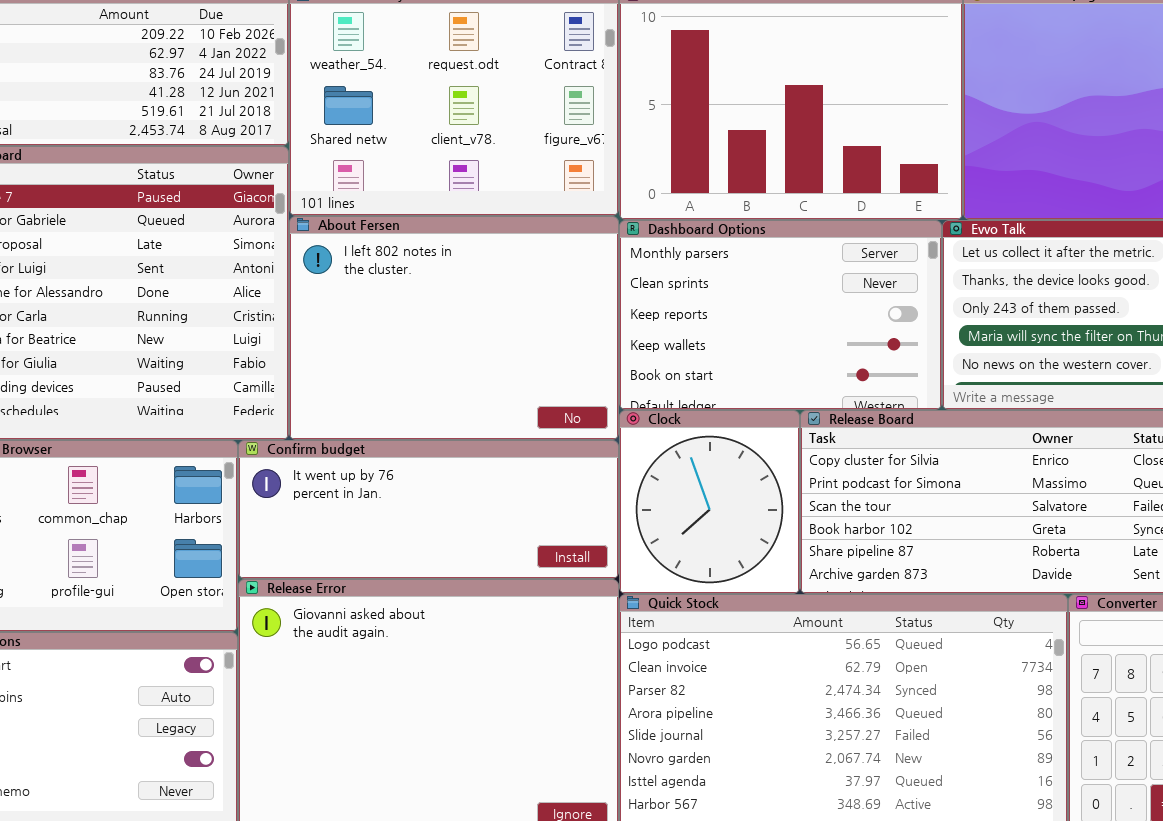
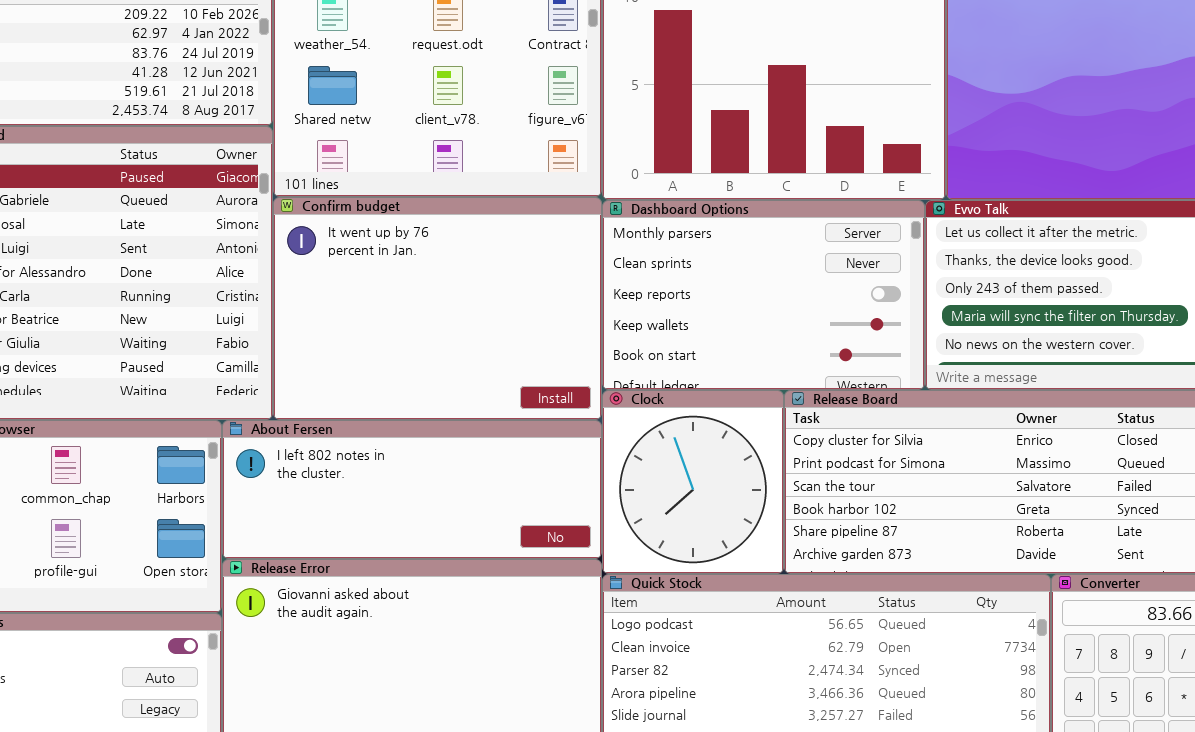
About Fersen: [289,216,619,440] -> [222,420,602,559], moved, resized
Confirm budget: [238,440,619,579] -> [273,197,602,420], moved, resized

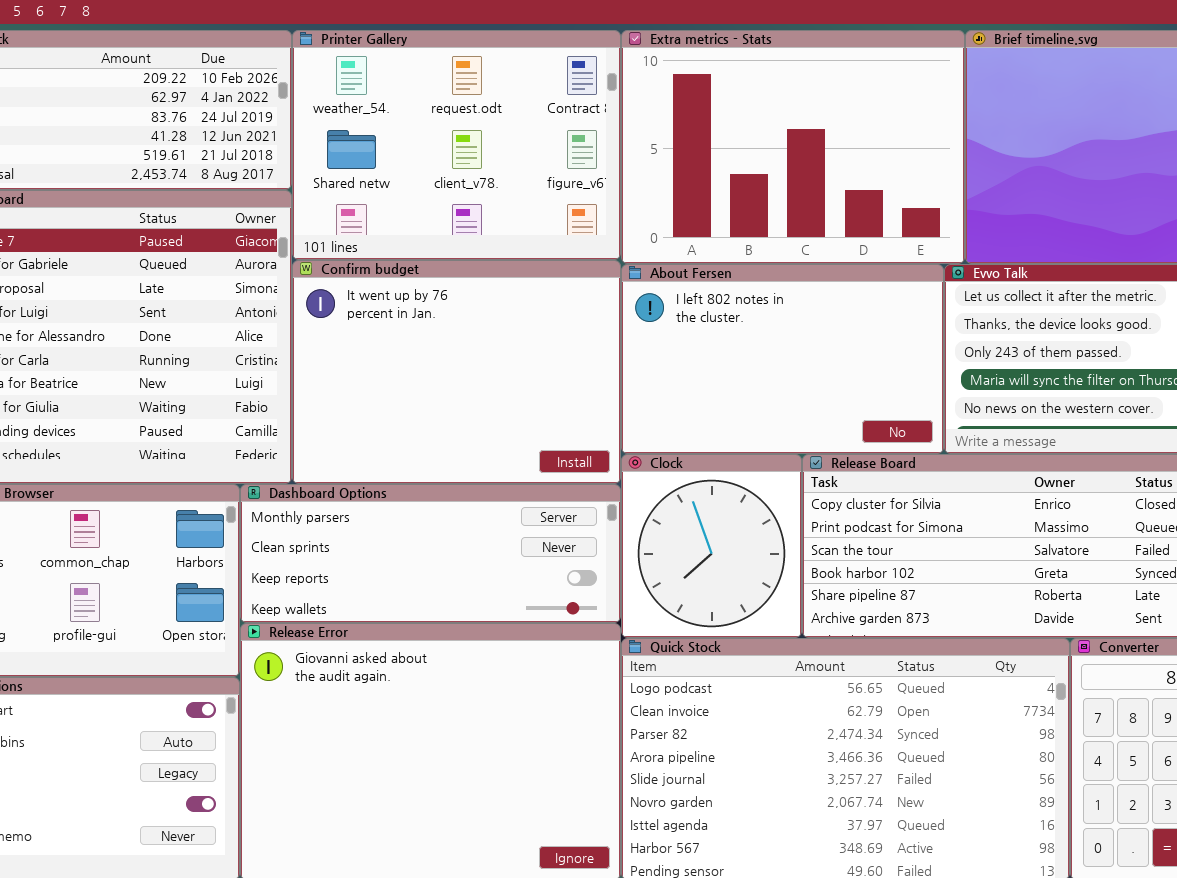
Dashboard Options: [602,200,925,390] -> [240,484,621,623], moved, resized
About Fersen: [222,420,602,559] -> [621,264,944,454], moved, resized

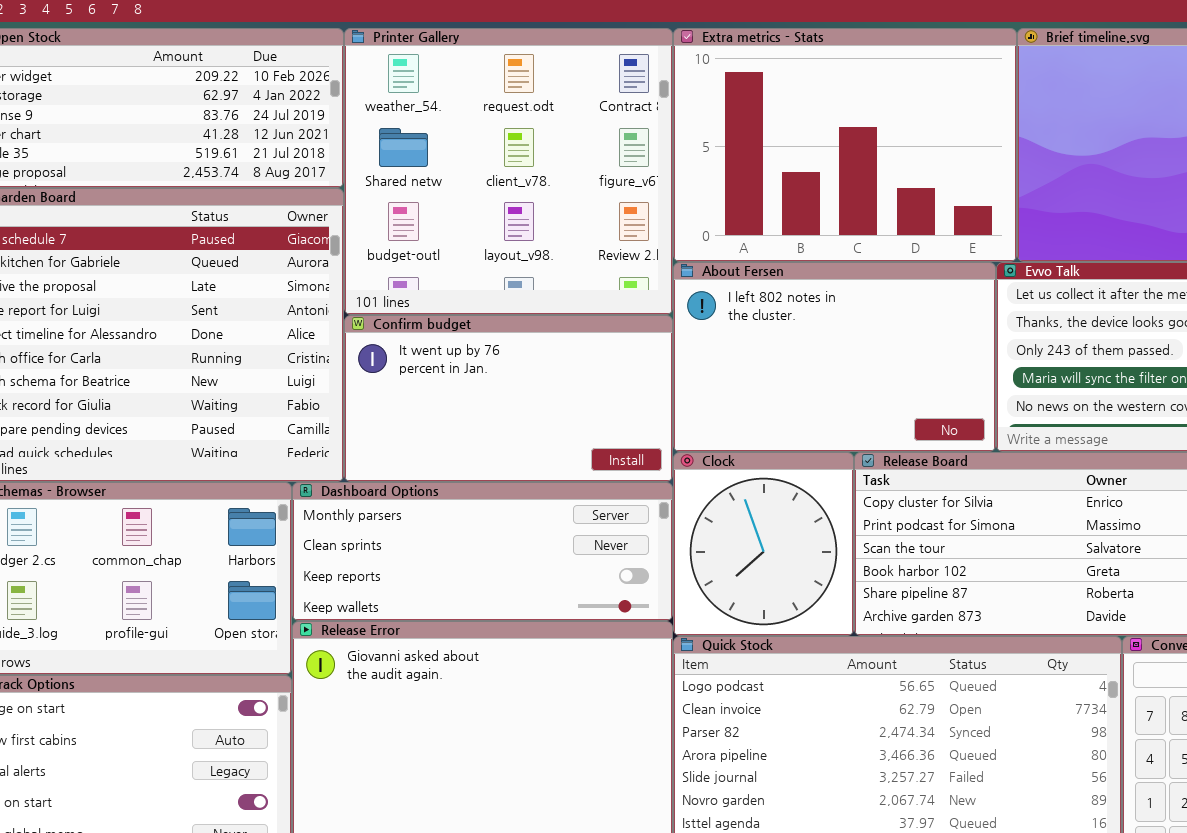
Printer Gallery: [292,30,621,260] -> [344,28,673,315], resized
Confirm budget: [292,260,621,484] -> [344,315,673,482], resized

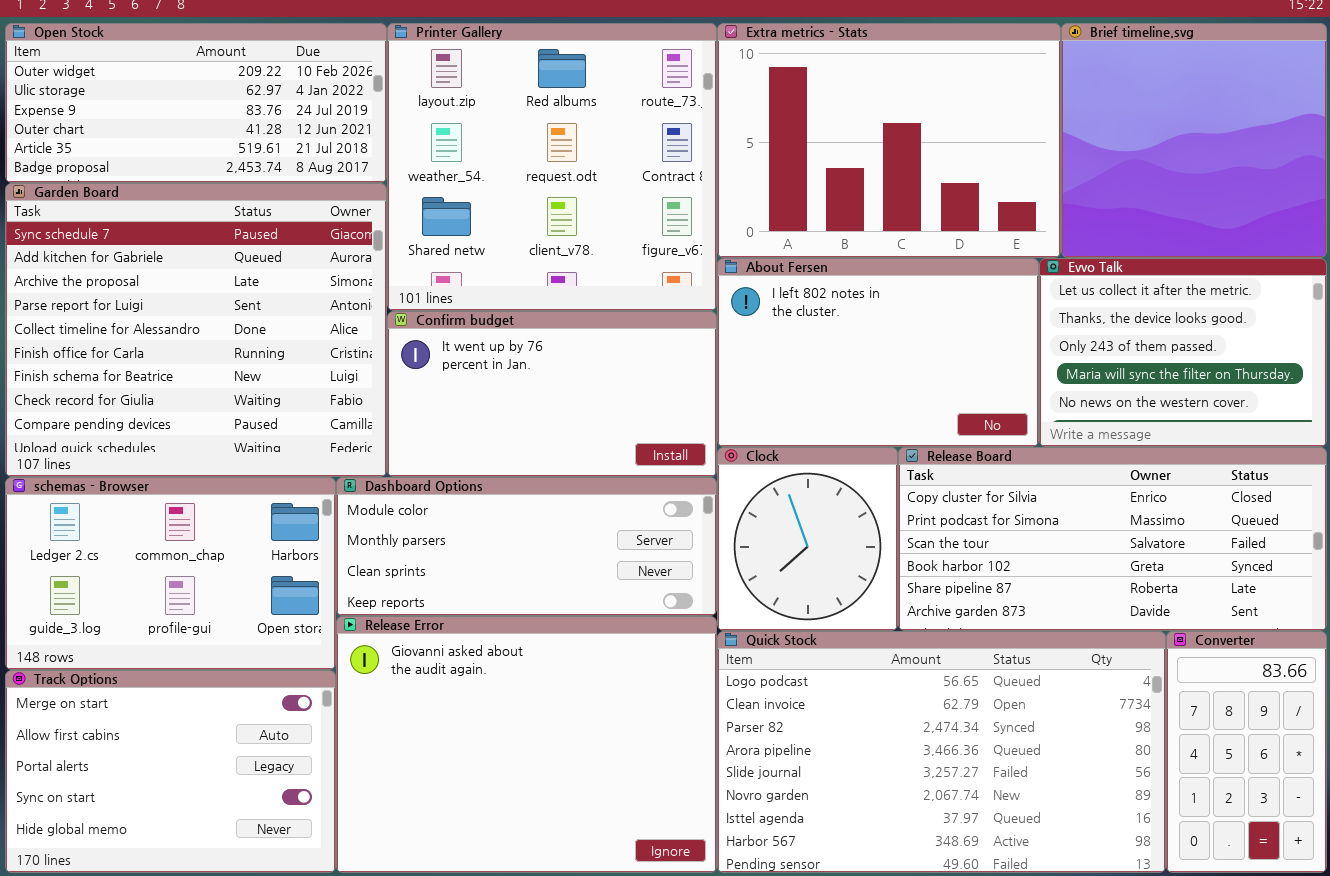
Printer Gallery: [344,28,673,315] -> [387,23,717,311], scrolled up 1 row
Dashboard Options: [292,482,673,621] -> [336,477,717,616], scrolled up 1 row

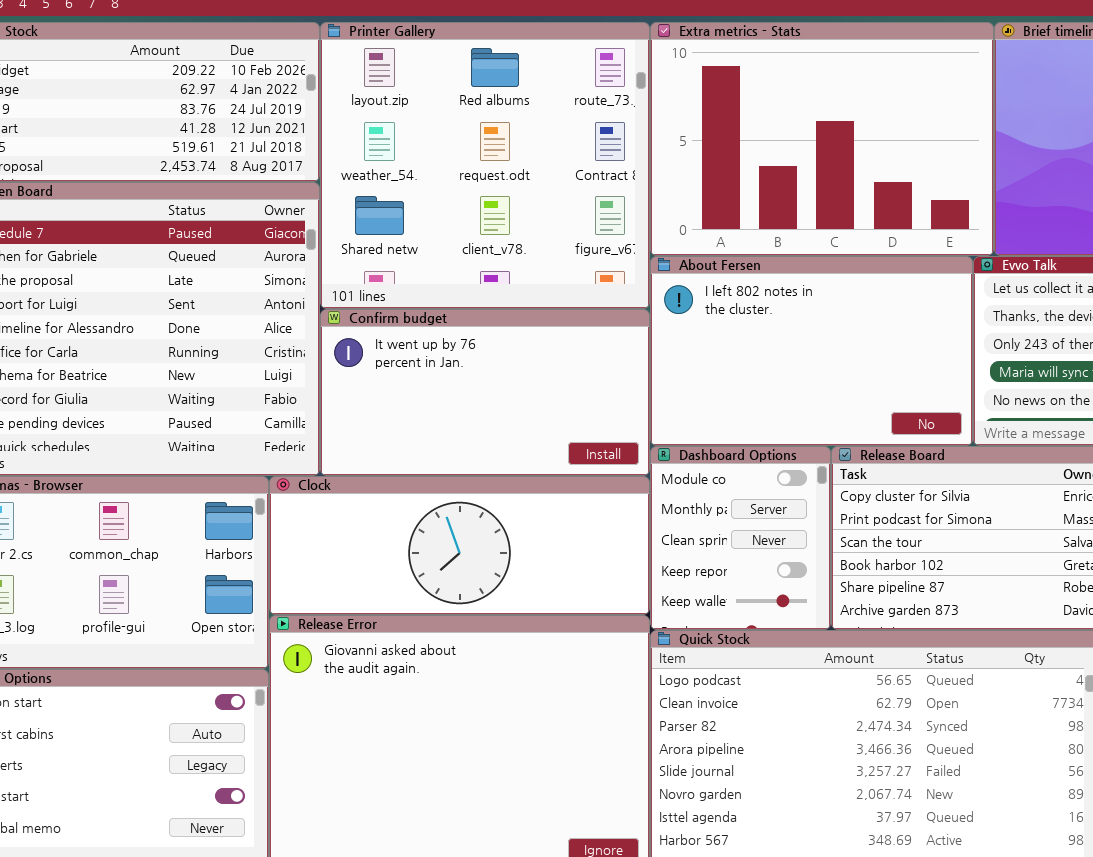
Clock: [717,447,898,631] -> [269,476,650,615], moved, resized
Dashboard Options: [336,477,717,616] -> [650,446,831,630], moved, resized

